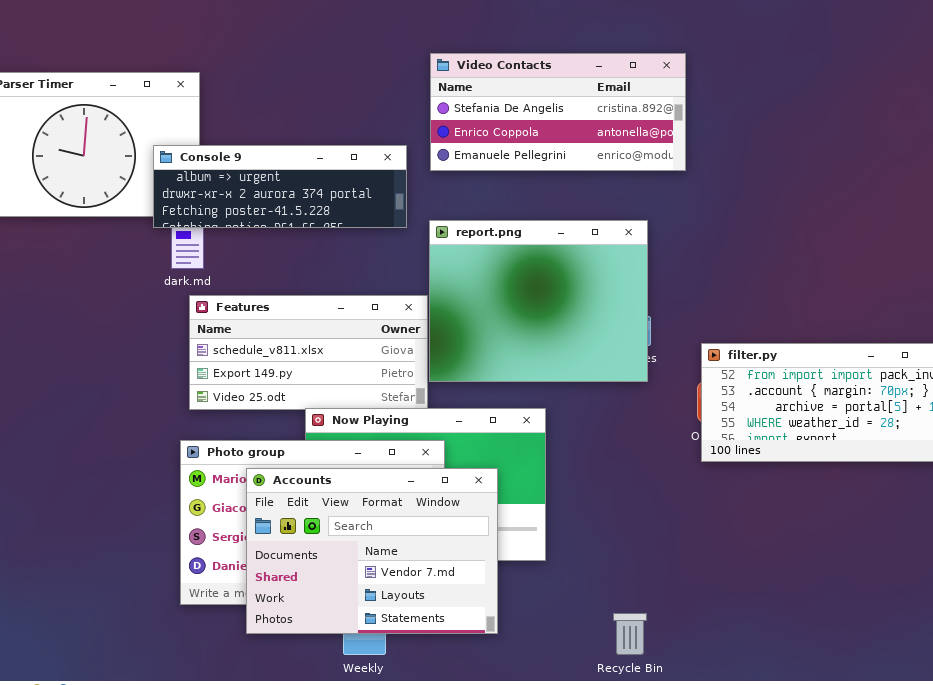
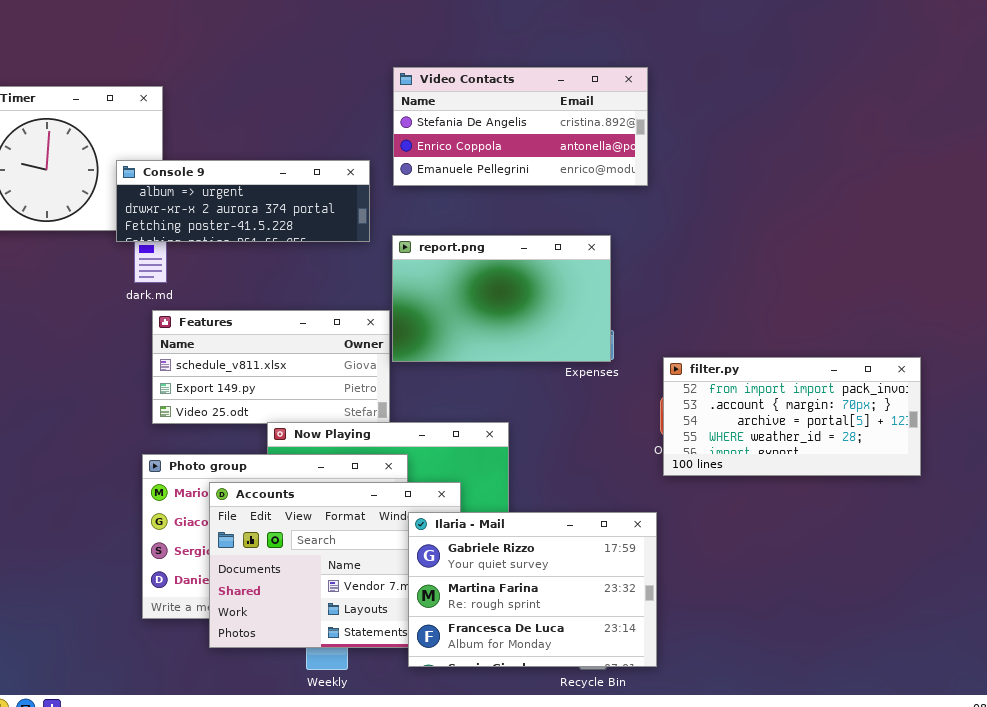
report.png: [429,220,648,382] -> [392,235,611,362], resized
Ilaria - Mail: none -> [408,512,657,667], opened

